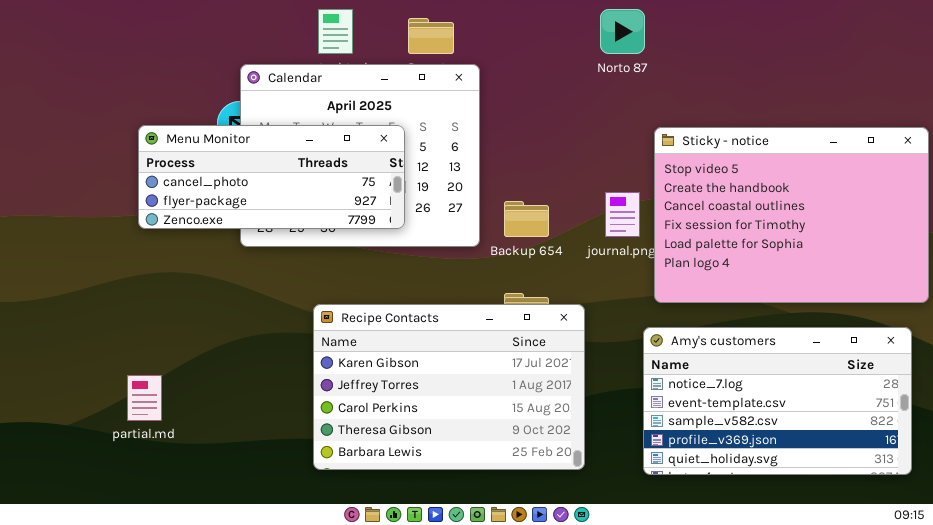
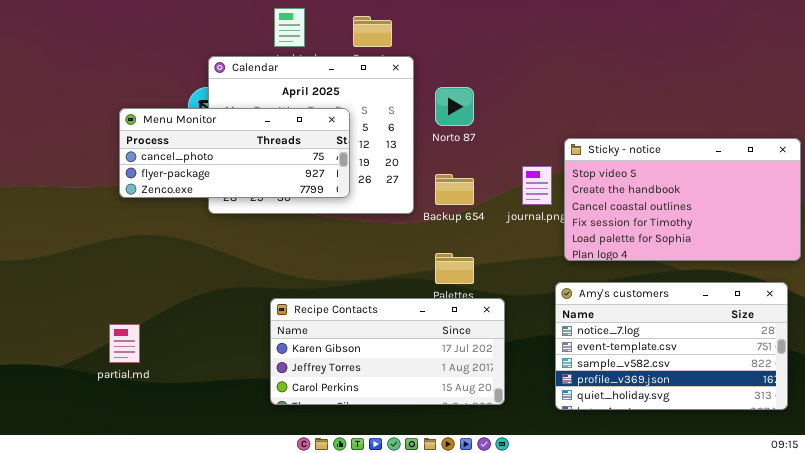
Norto 87: [600,9,645,54] -> [435,87,474,126], moved
Sticky - notice: [654,127,929,303] -> [564,138,801,261], resized
Recipe Contacts: [313,304,585,470] -> [270,298,505,405], resized

